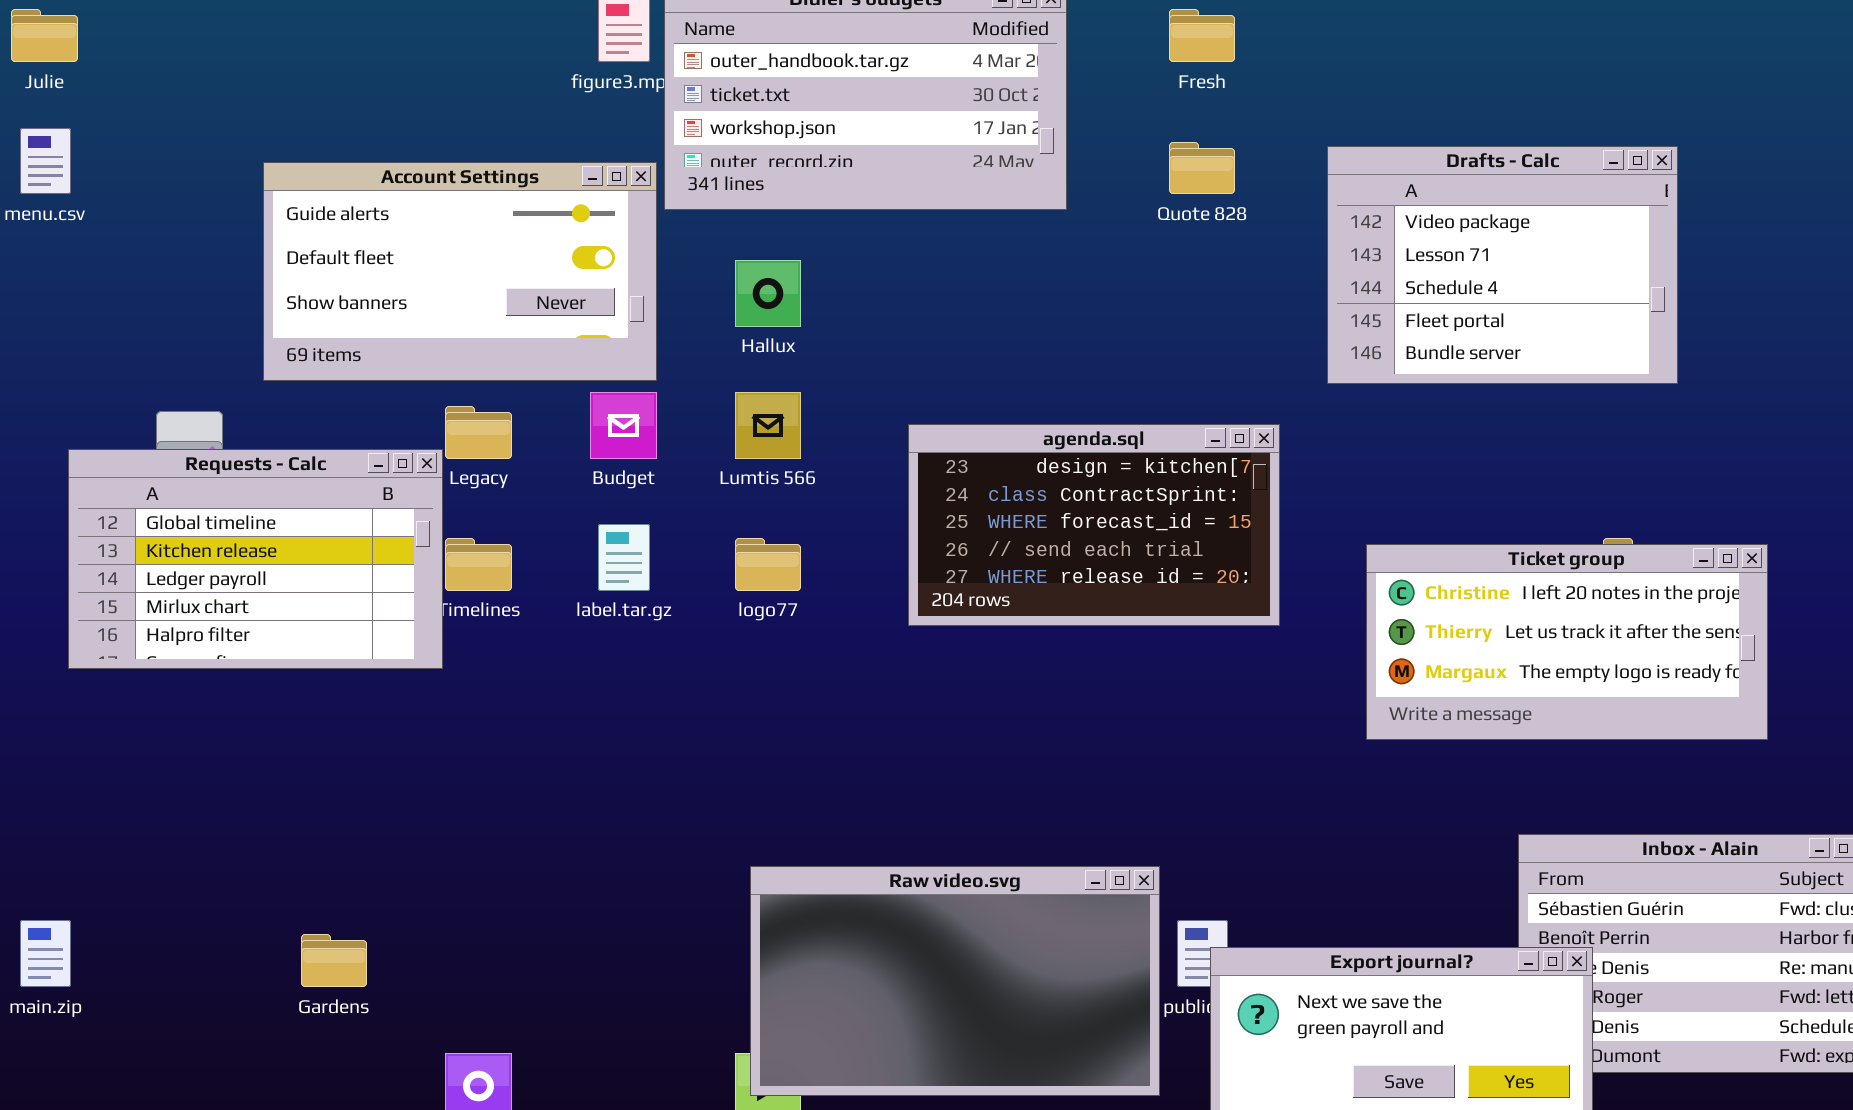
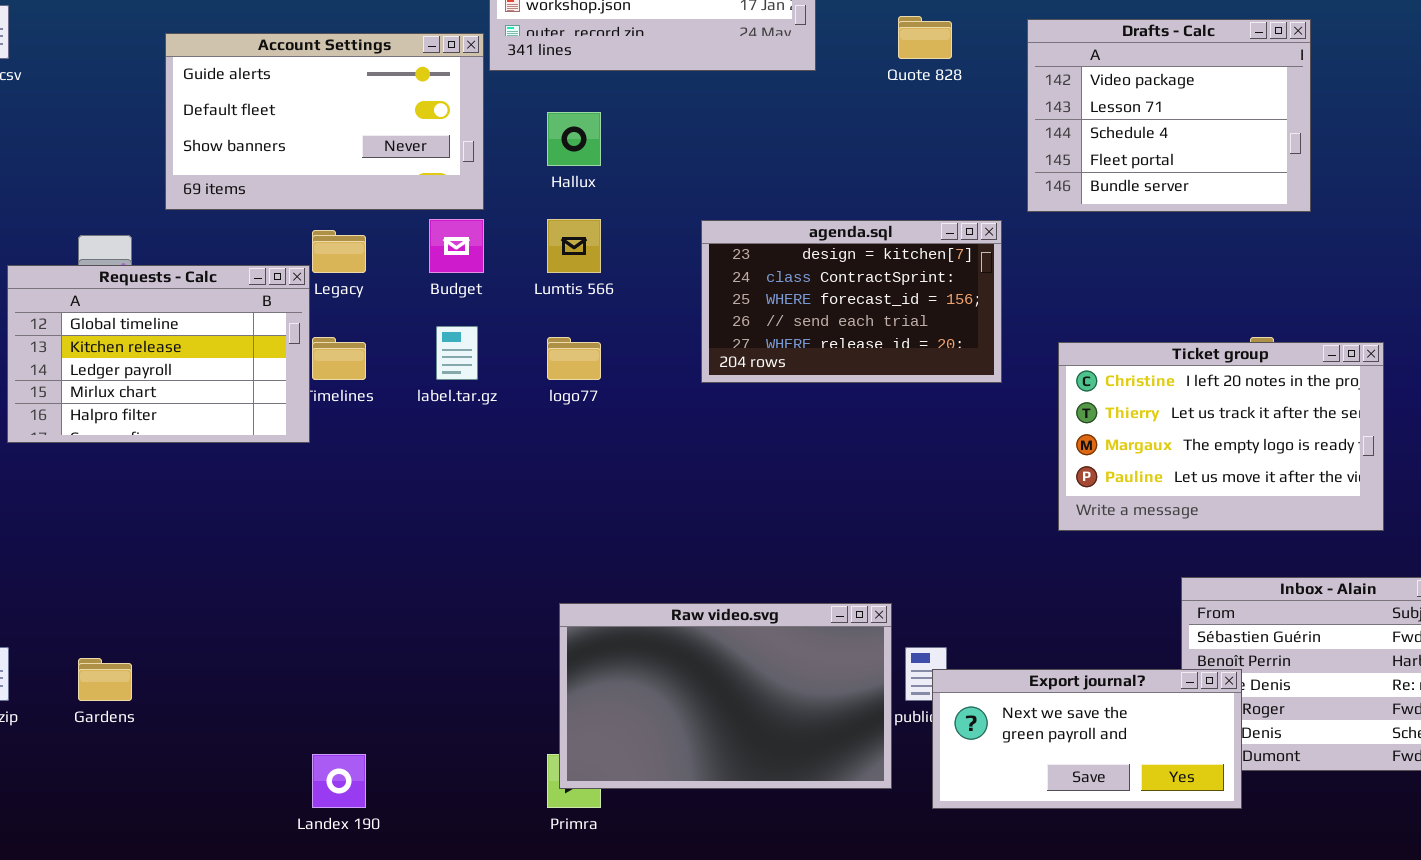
agenda.sql: [908,424,1280,626] -> [701,220,1002,383], moved
Ticket group: [1366,544,1768,740] -> [1058,342,1384,531], resized
Gardens: [301,934,367,987] -> [78,658,132,701], moved

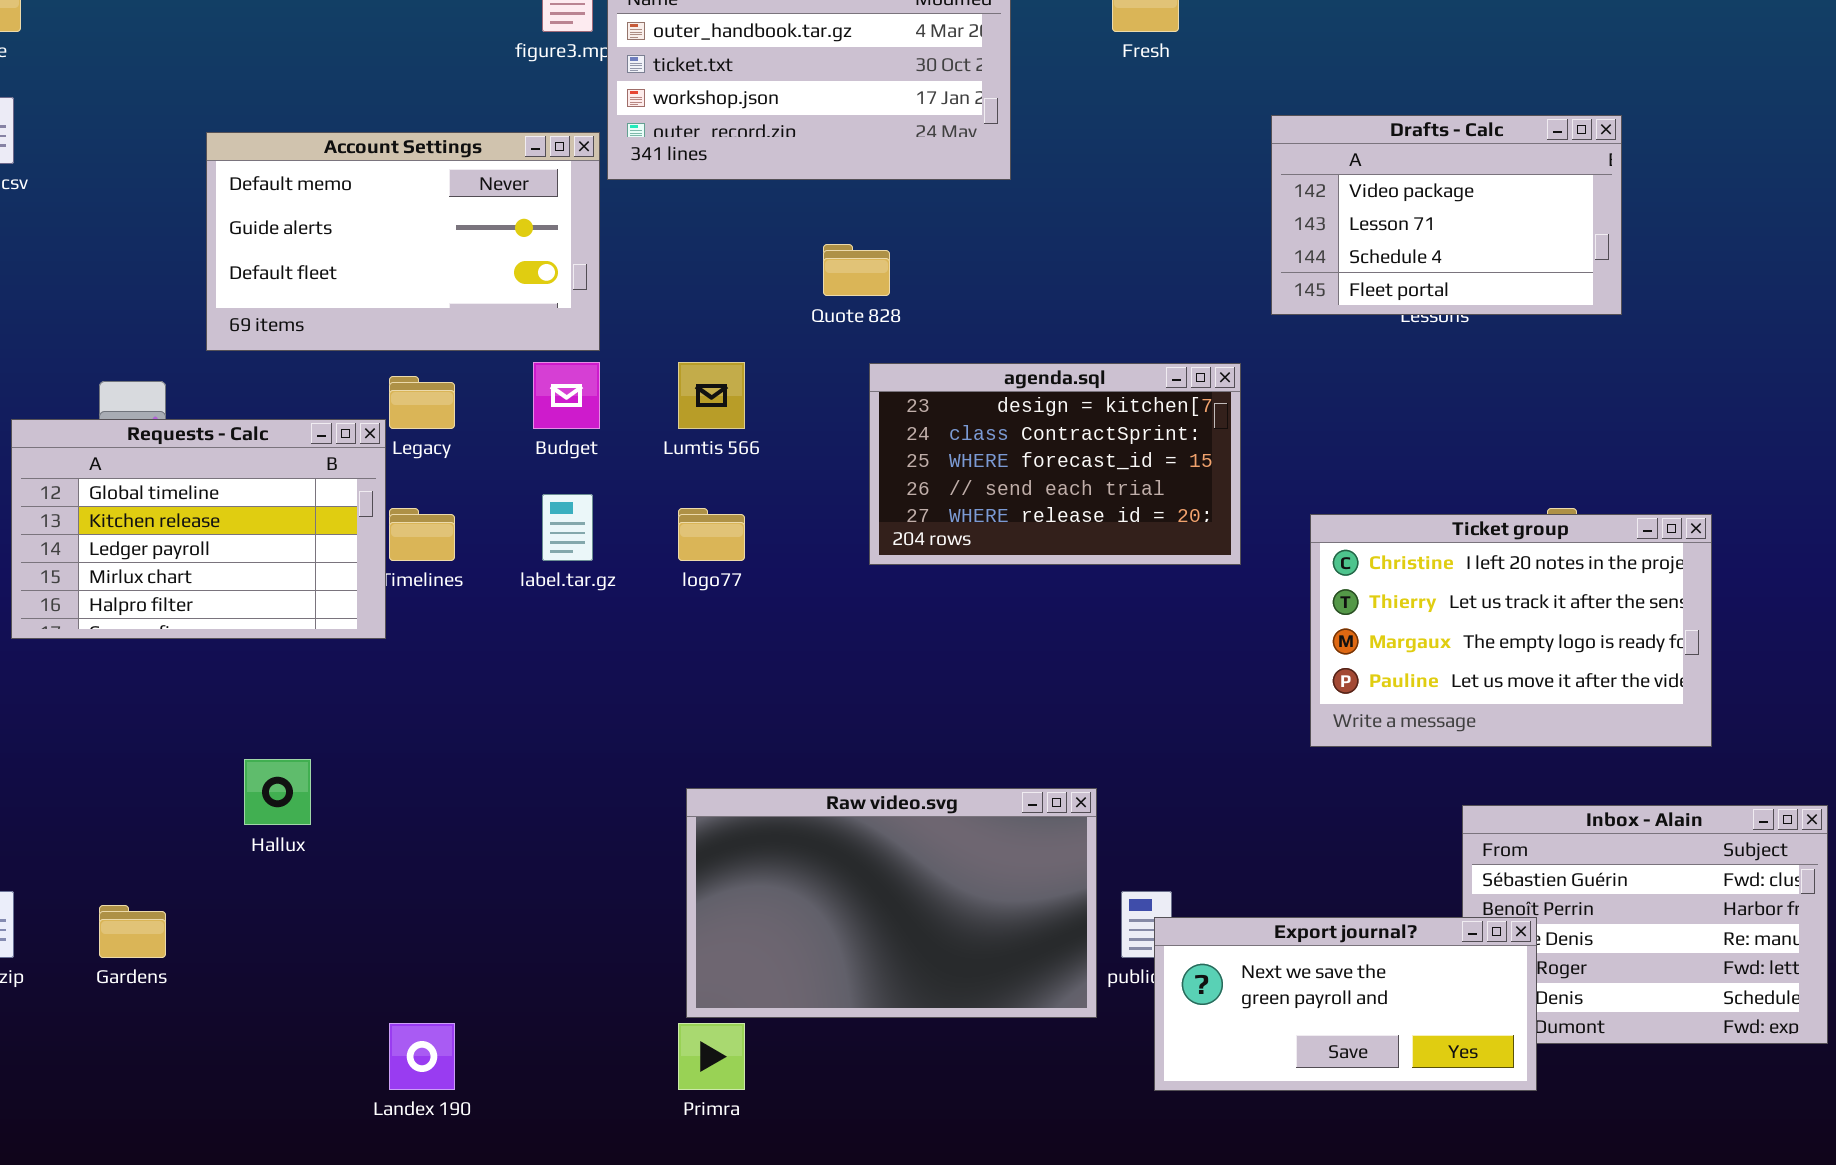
Quote 828: [898,16,952,59] -> [823,244,890,296], moved
Drafts - Calc: [1027,19,1311,212] -> [1271,115,1622,315], resized
Account Settings: [165,33,484,210] -> [206,132,600,351], scrolled up 1 row
Hallux: [547,112,601,166] -> [244,759,311,825], moved
Raw video.svg: [559,603,892,789] -> [686,788,1097,1018], moved

